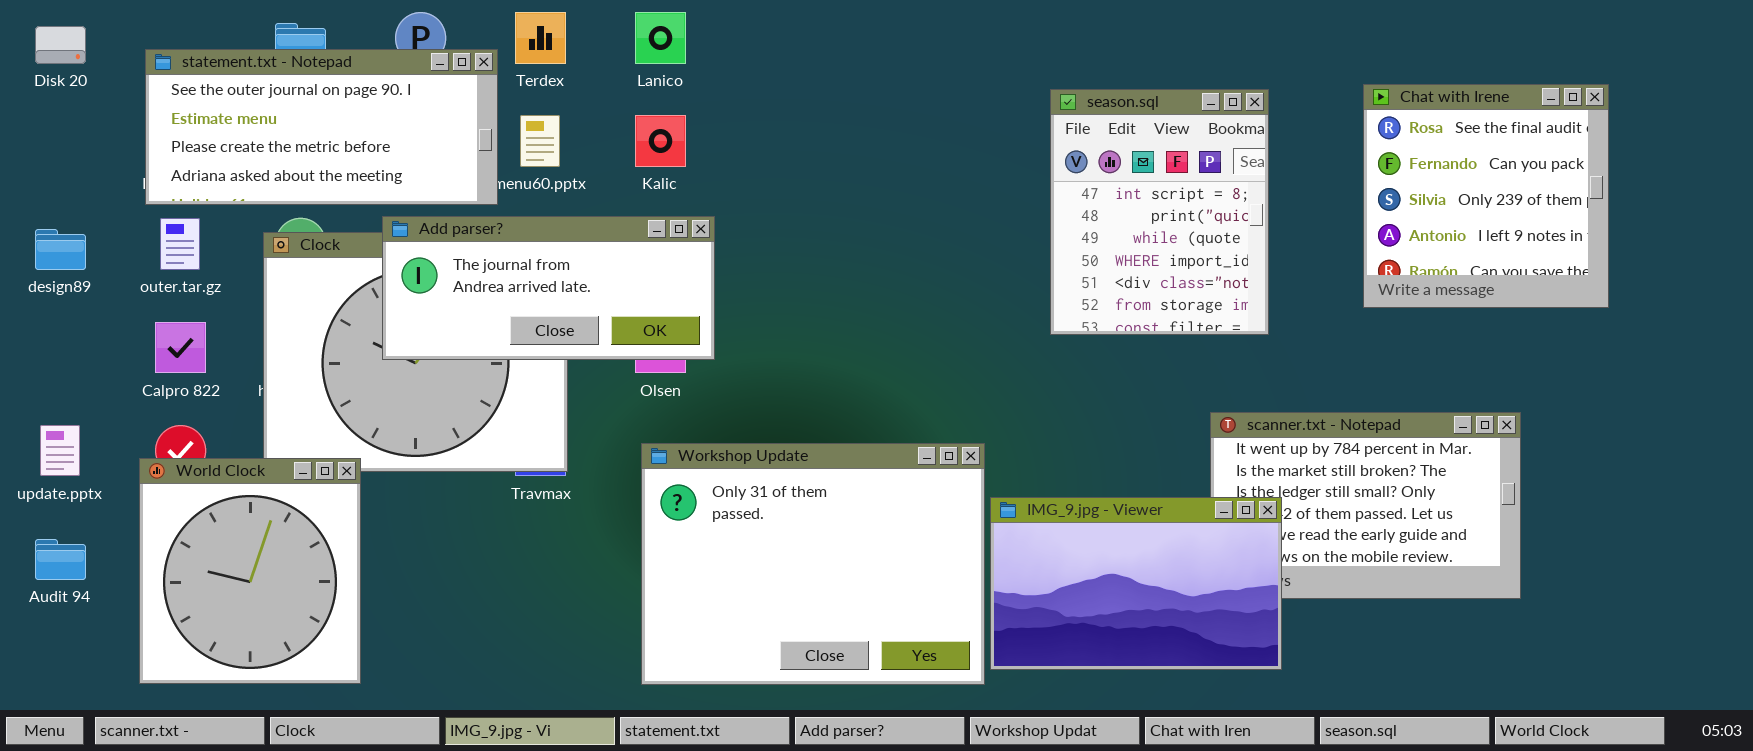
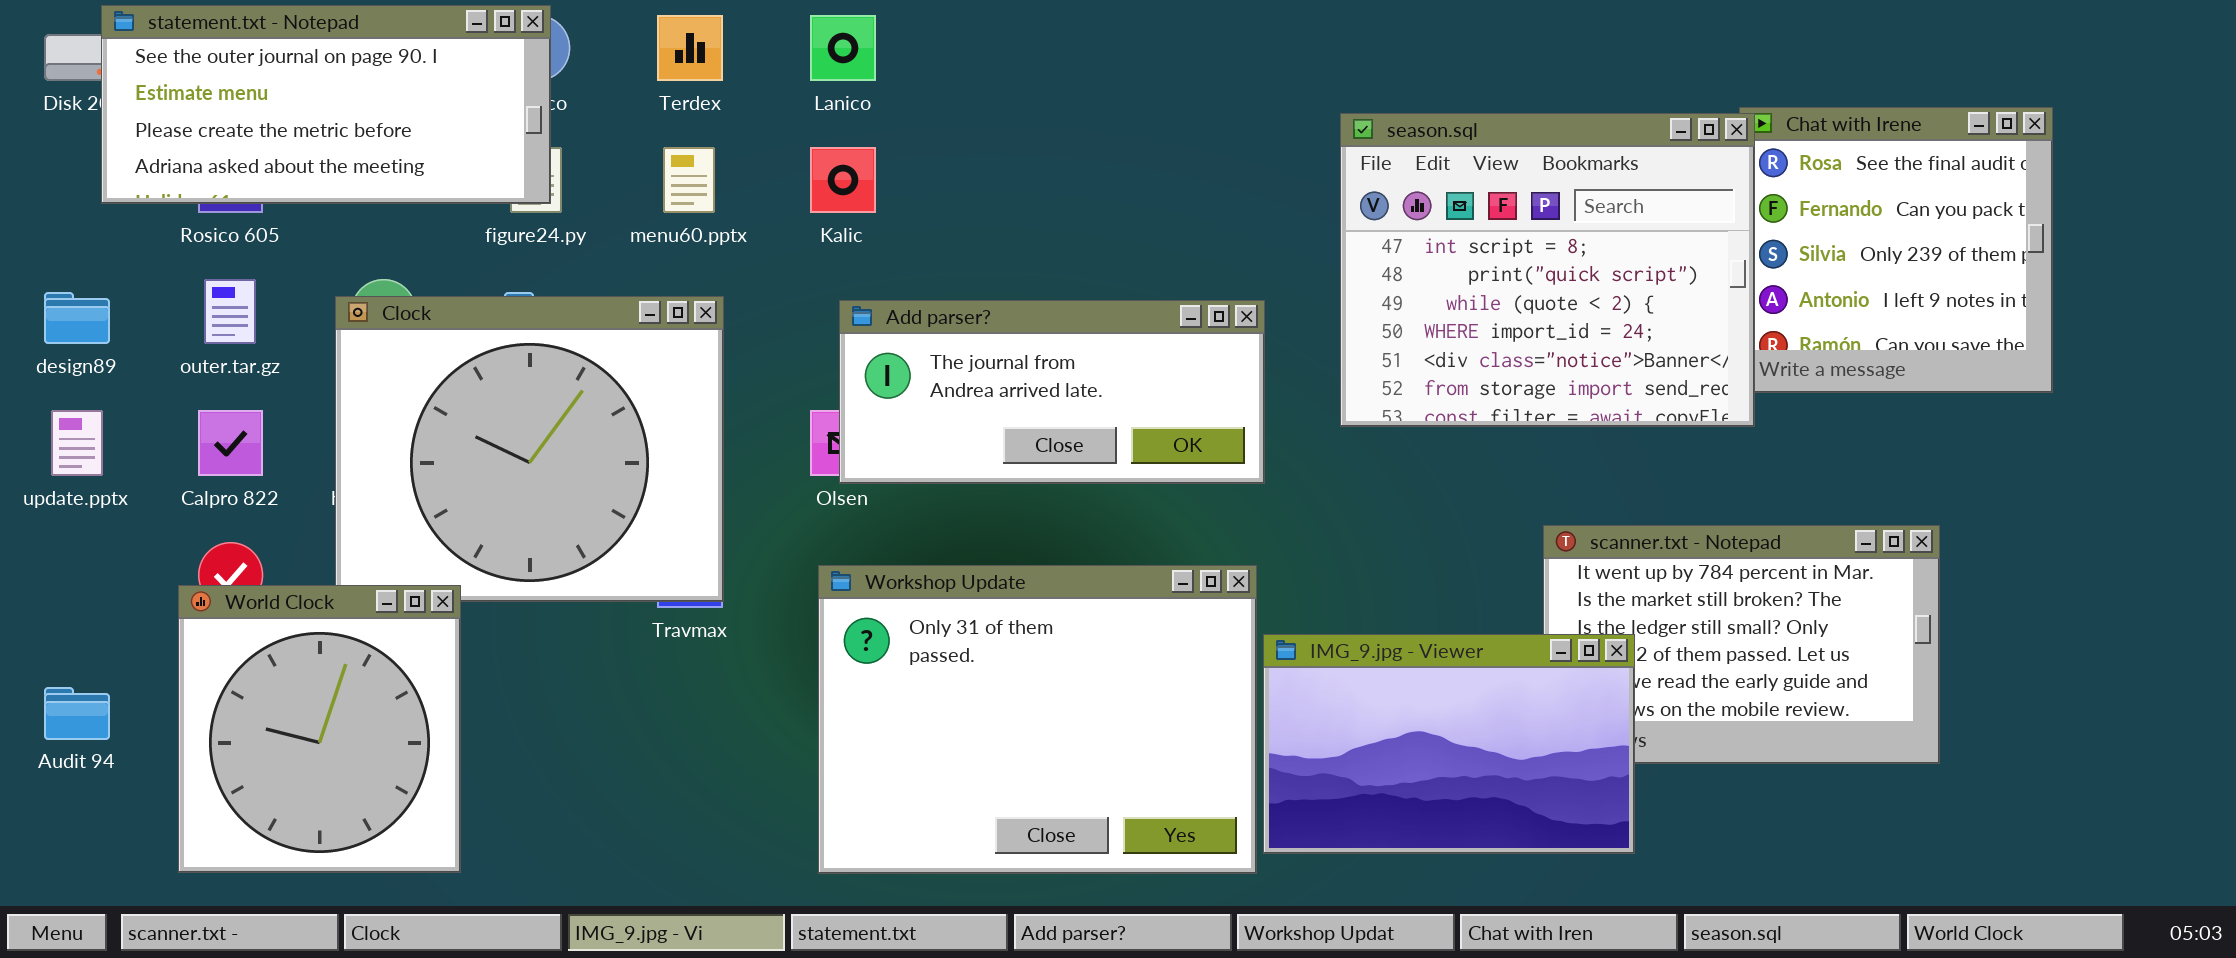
statement.txt - Notepad: [145,49,498,205] -> [101,5,551,204], moved
season.sql: [1050,89,1269,335] -> [1340,113,1755,427], resized
Add parser?: [382,216,715,360] -> [839,300,1265,484], moved
update.pptx: [40,425,80,476] -> [51,410,103,476], moved

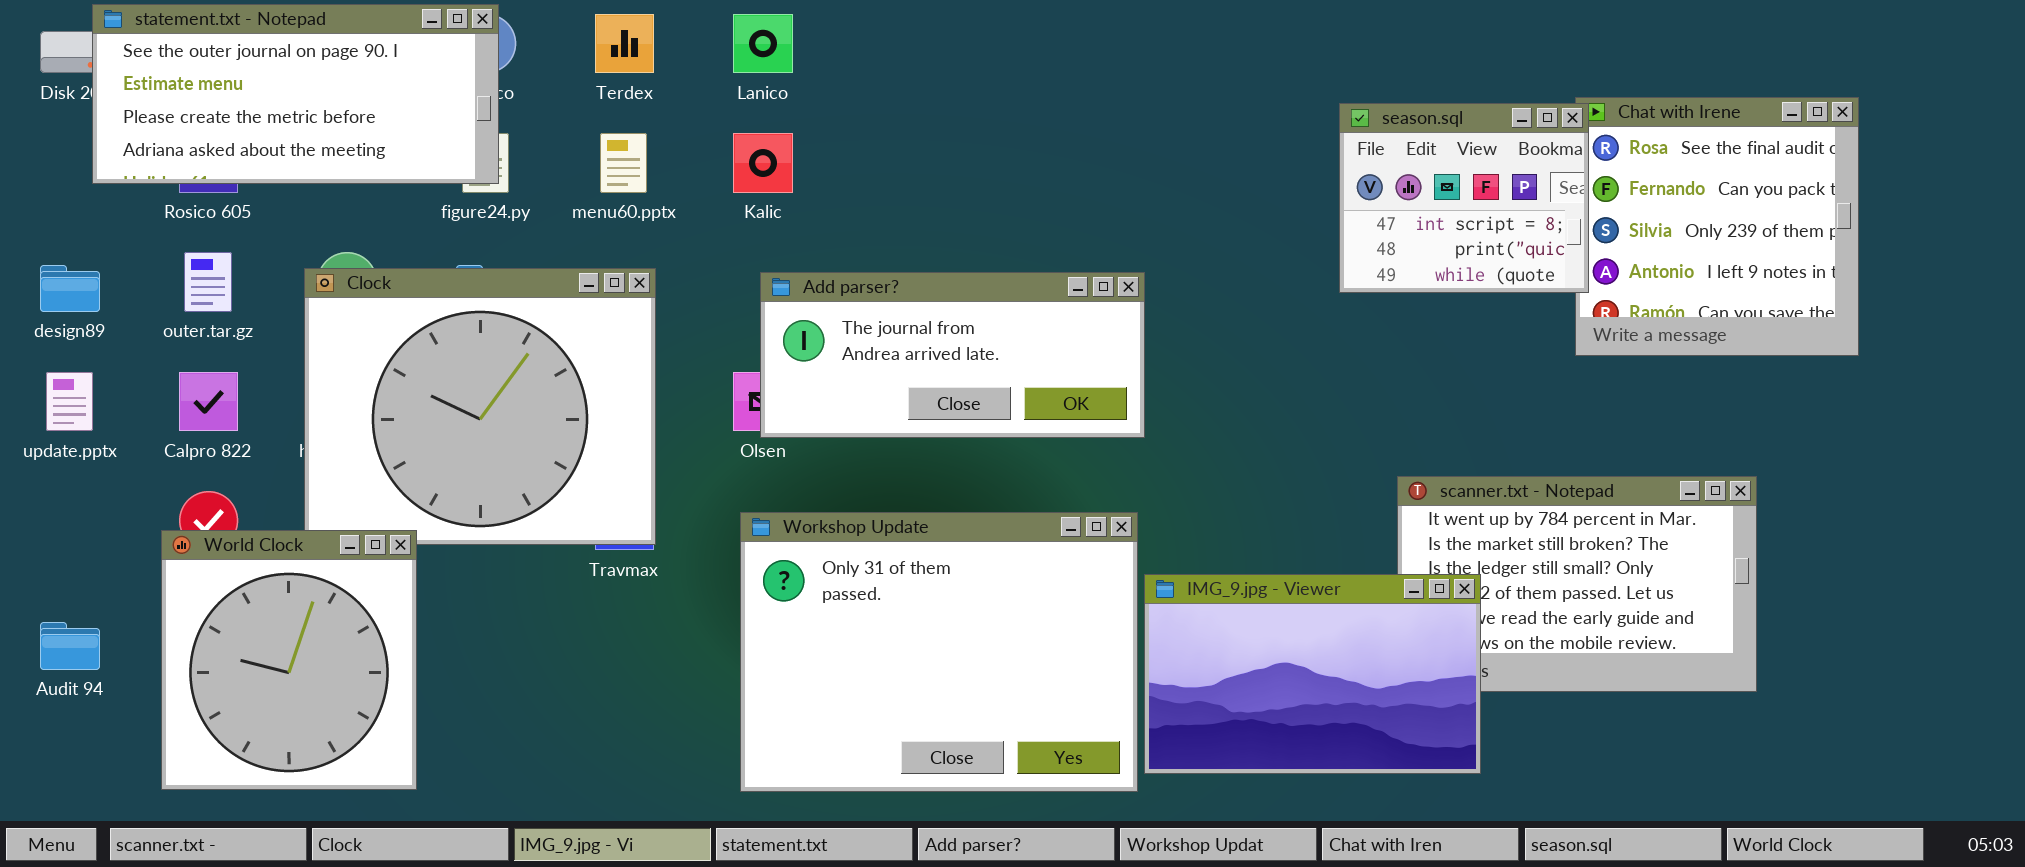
season.sql: [1340,113,1755,427] -> [1339,103,1589,293], resized

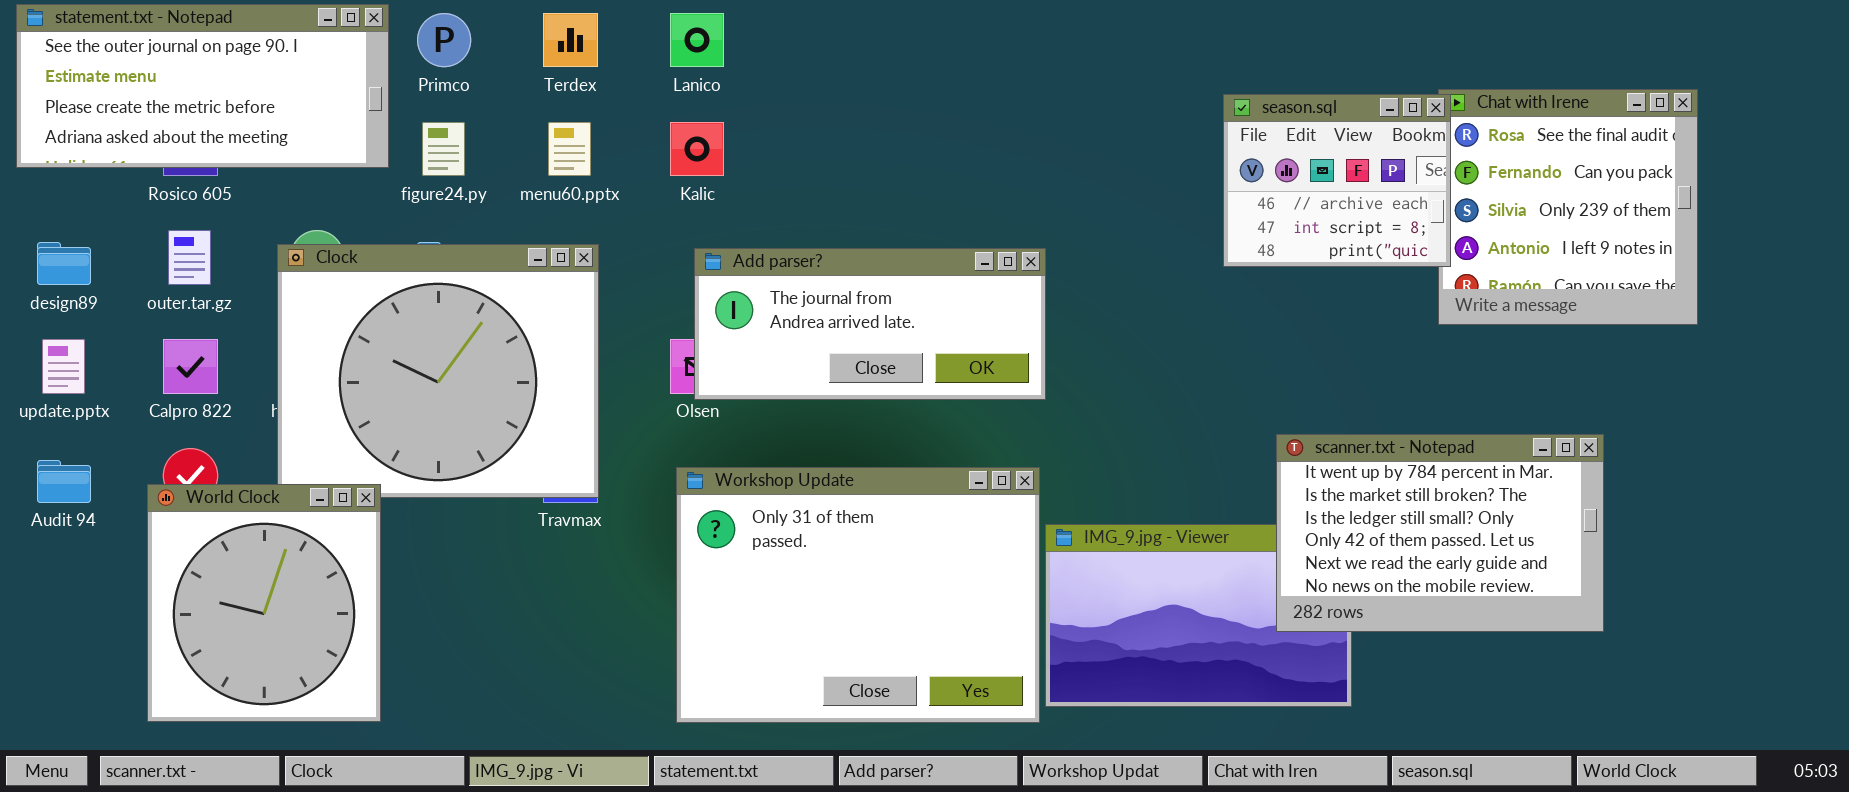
statement.txt - Notepad: [92,4,499,184] -> [16,4,389,168], moved
season.sql: [1339,103,1589,293] -> [1223,94,1451,267], scrolled up 1 row
scanner.txt - Notepad: [1397,476,1757,692] -> [1276,434,1604,632], raised
Audit 94: [40,622,100,670] -> [37,460,91,503], moved

